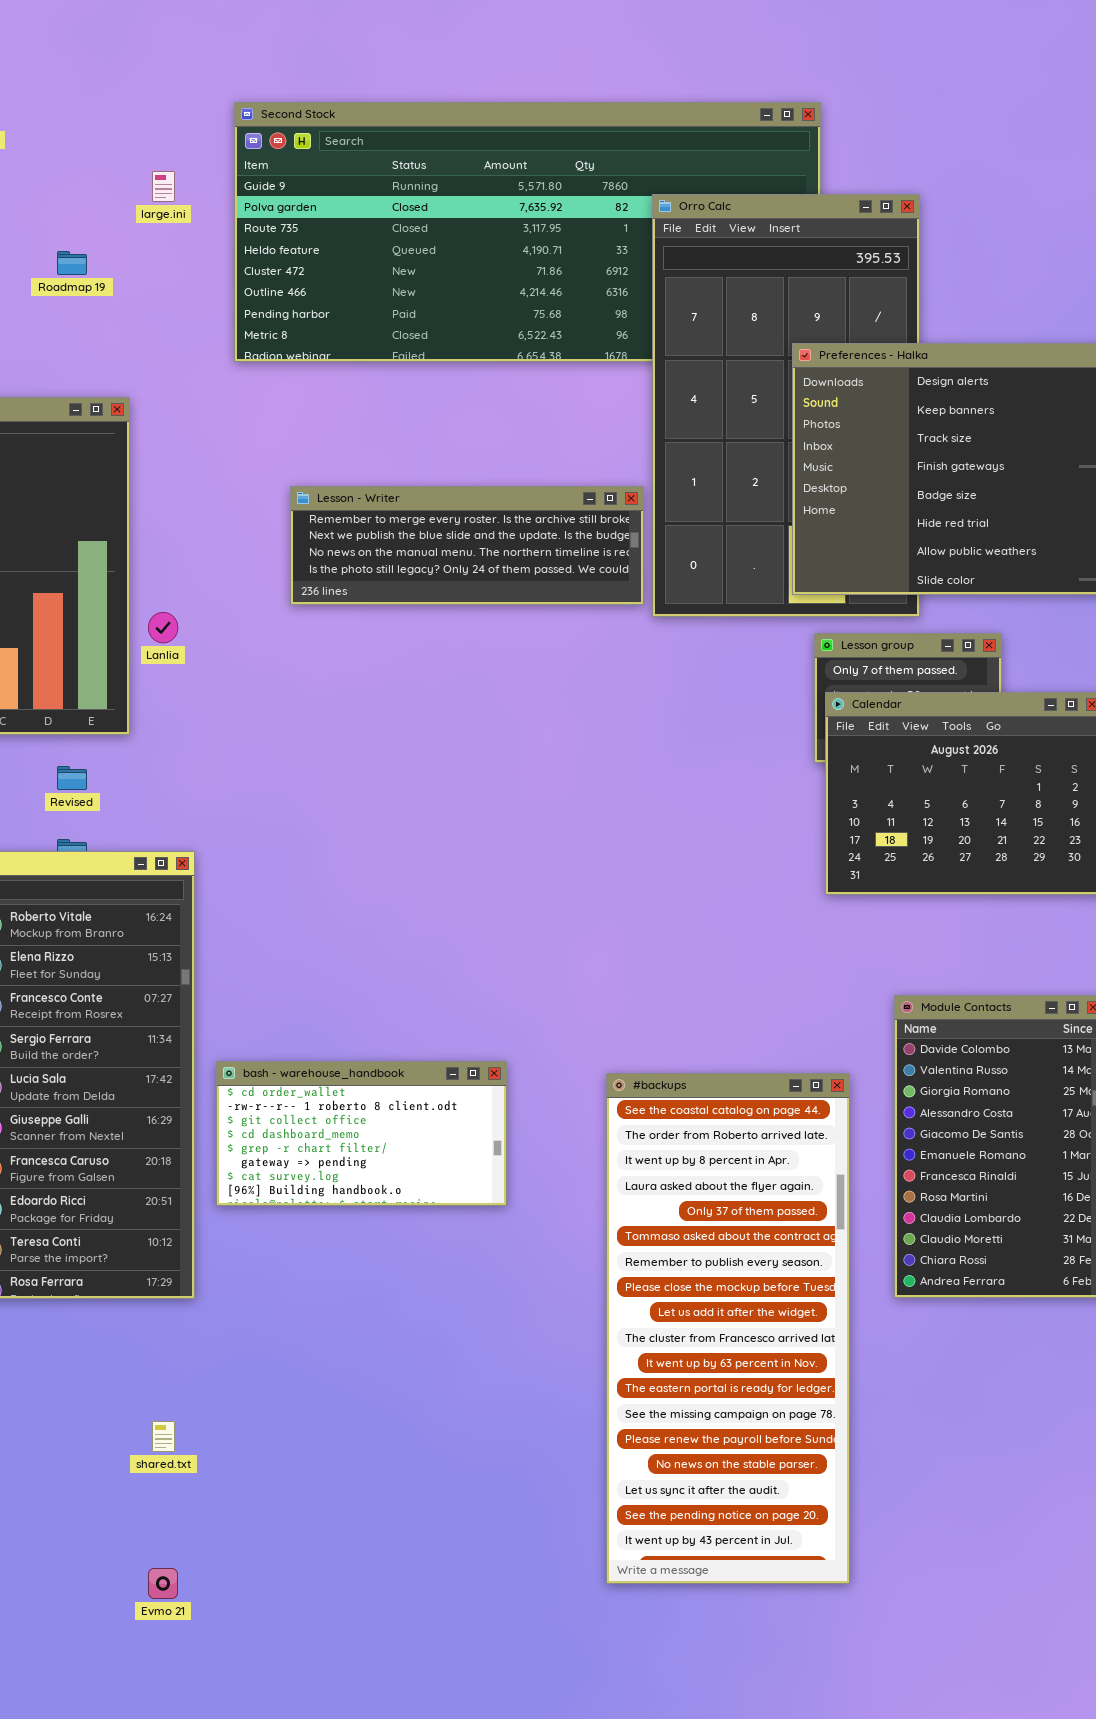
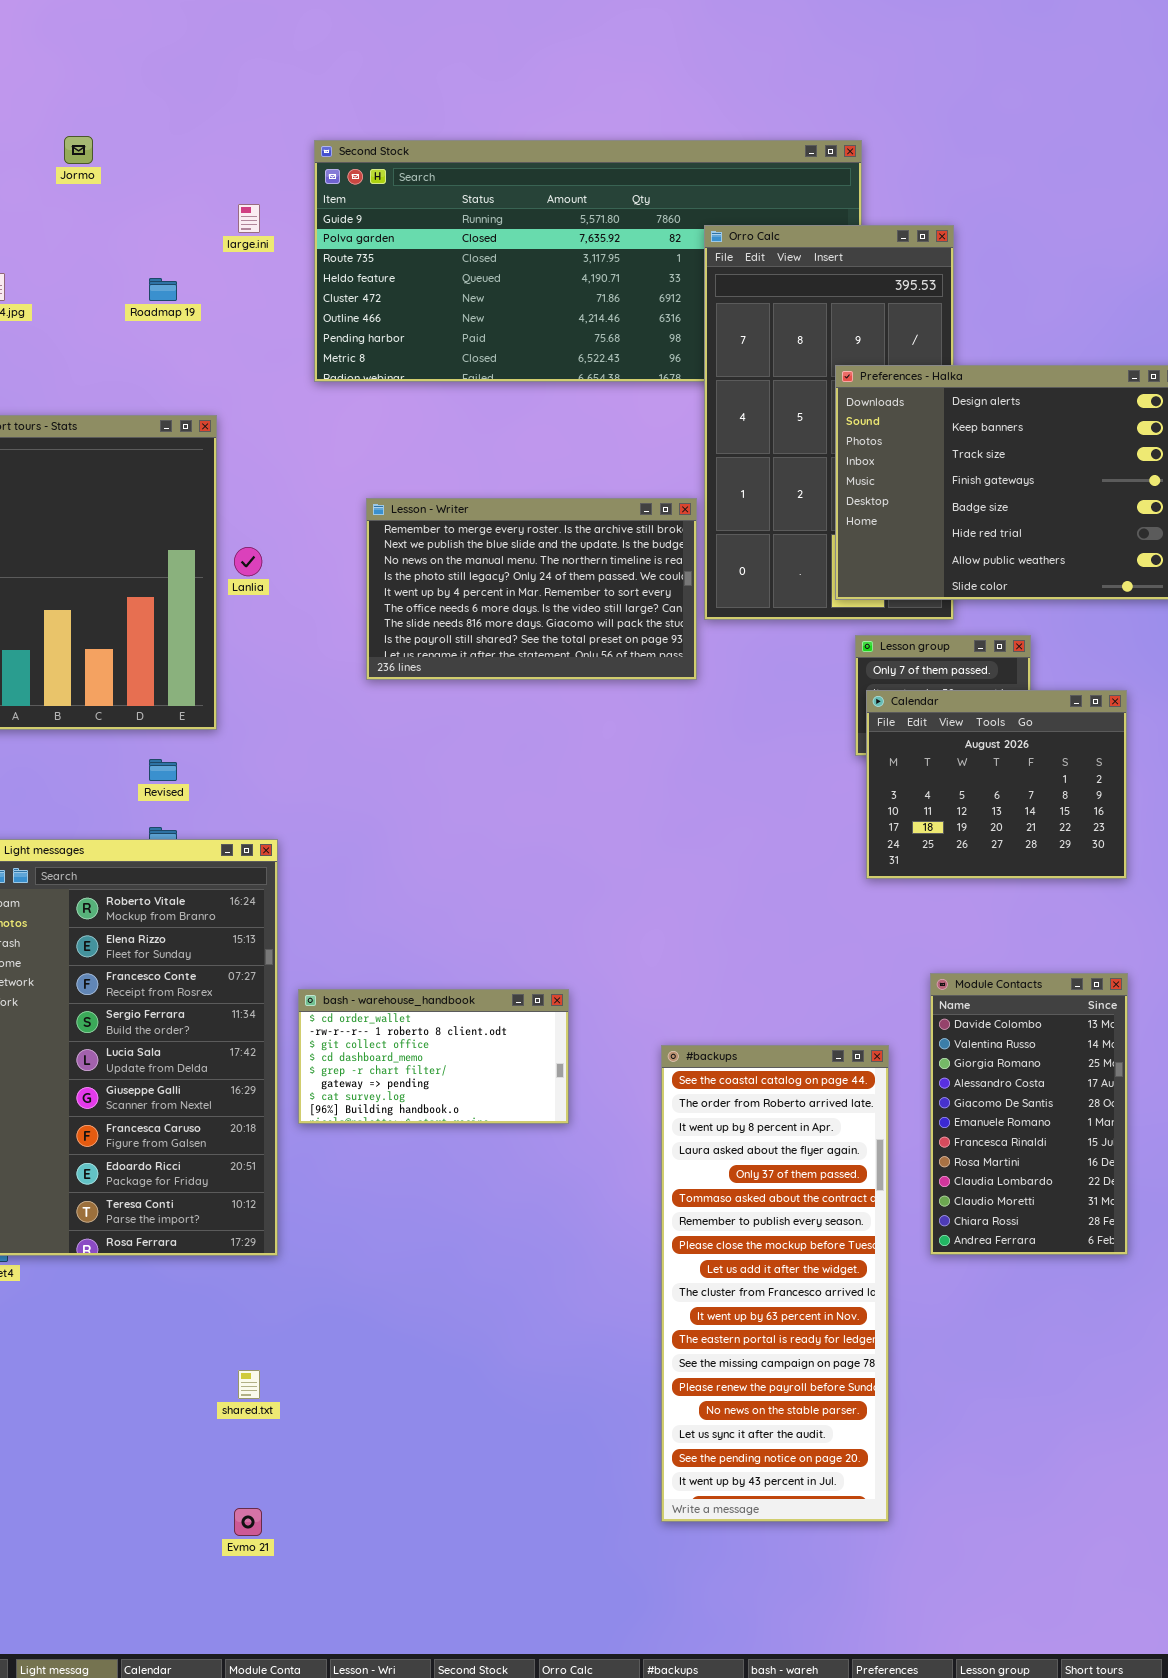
Lesson - Writer: [290,486,644,605] -> [366,498,697,680], resized
Lanlia: [148,612,178,643] -> [234,547,262,576], moved
bash - warehouse_handbook: [216,1061,507,1206] -> [298,989,569,1124], moved

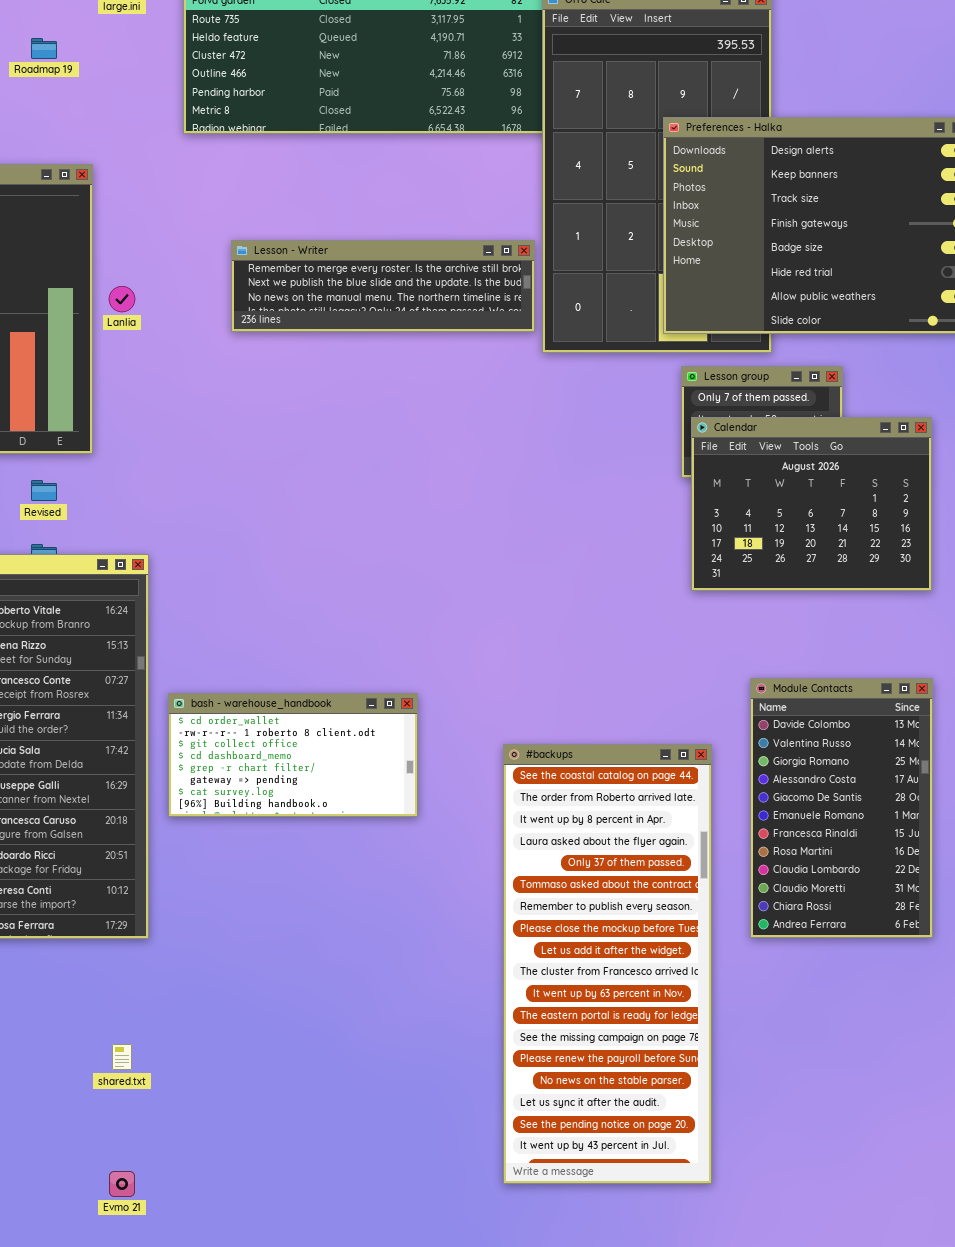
Lesson - Writer: [366,498,697,680] -> [231,240,535,332], resized

